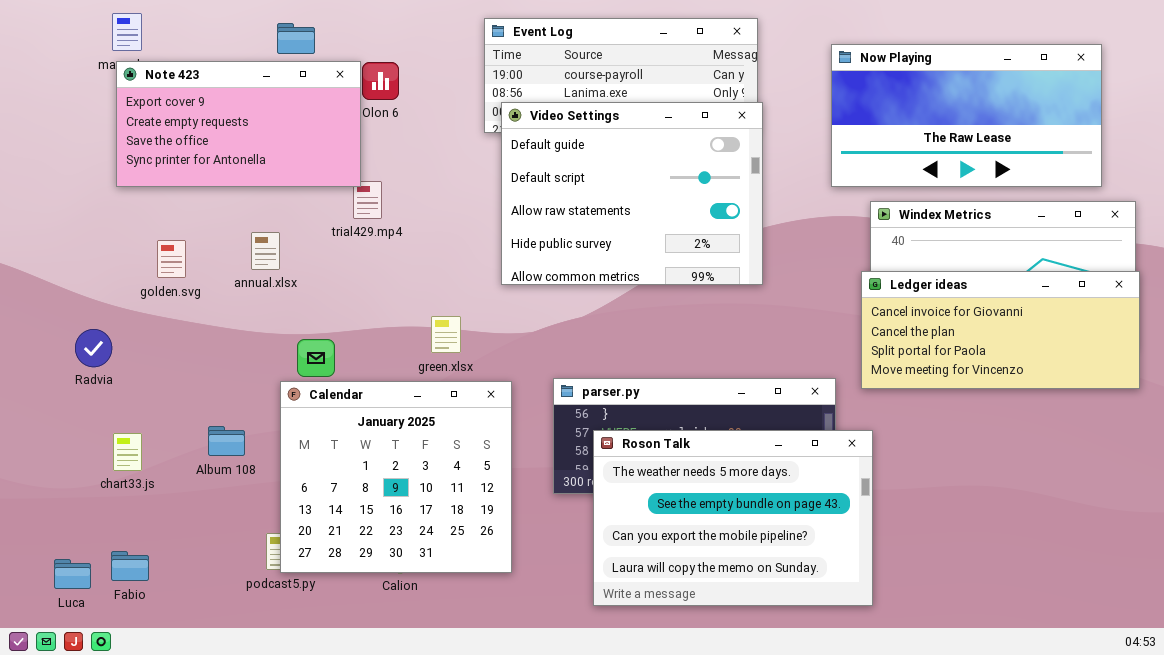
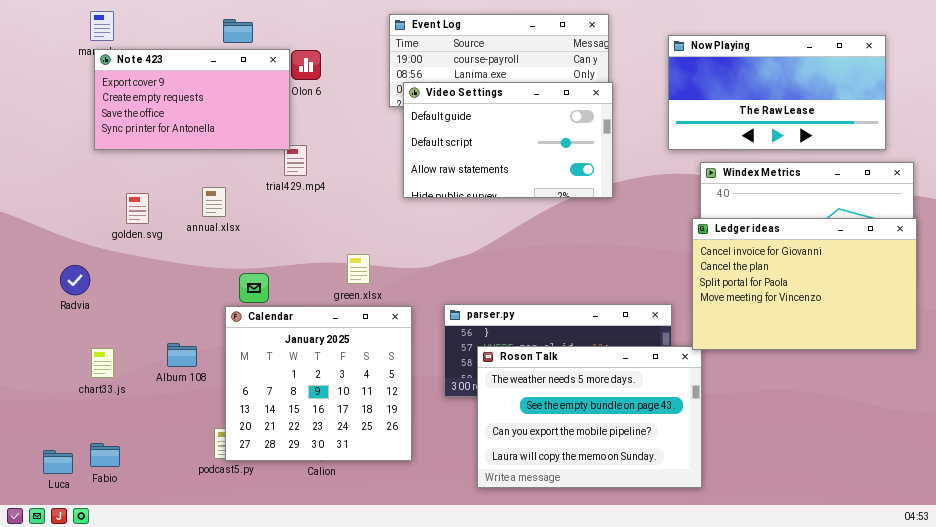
Video Settings: [501,102,763,285] -> [403,82,613,198], resized
Ledger ideas: [861,271,1140,389] -> [692,218,917,350], resized

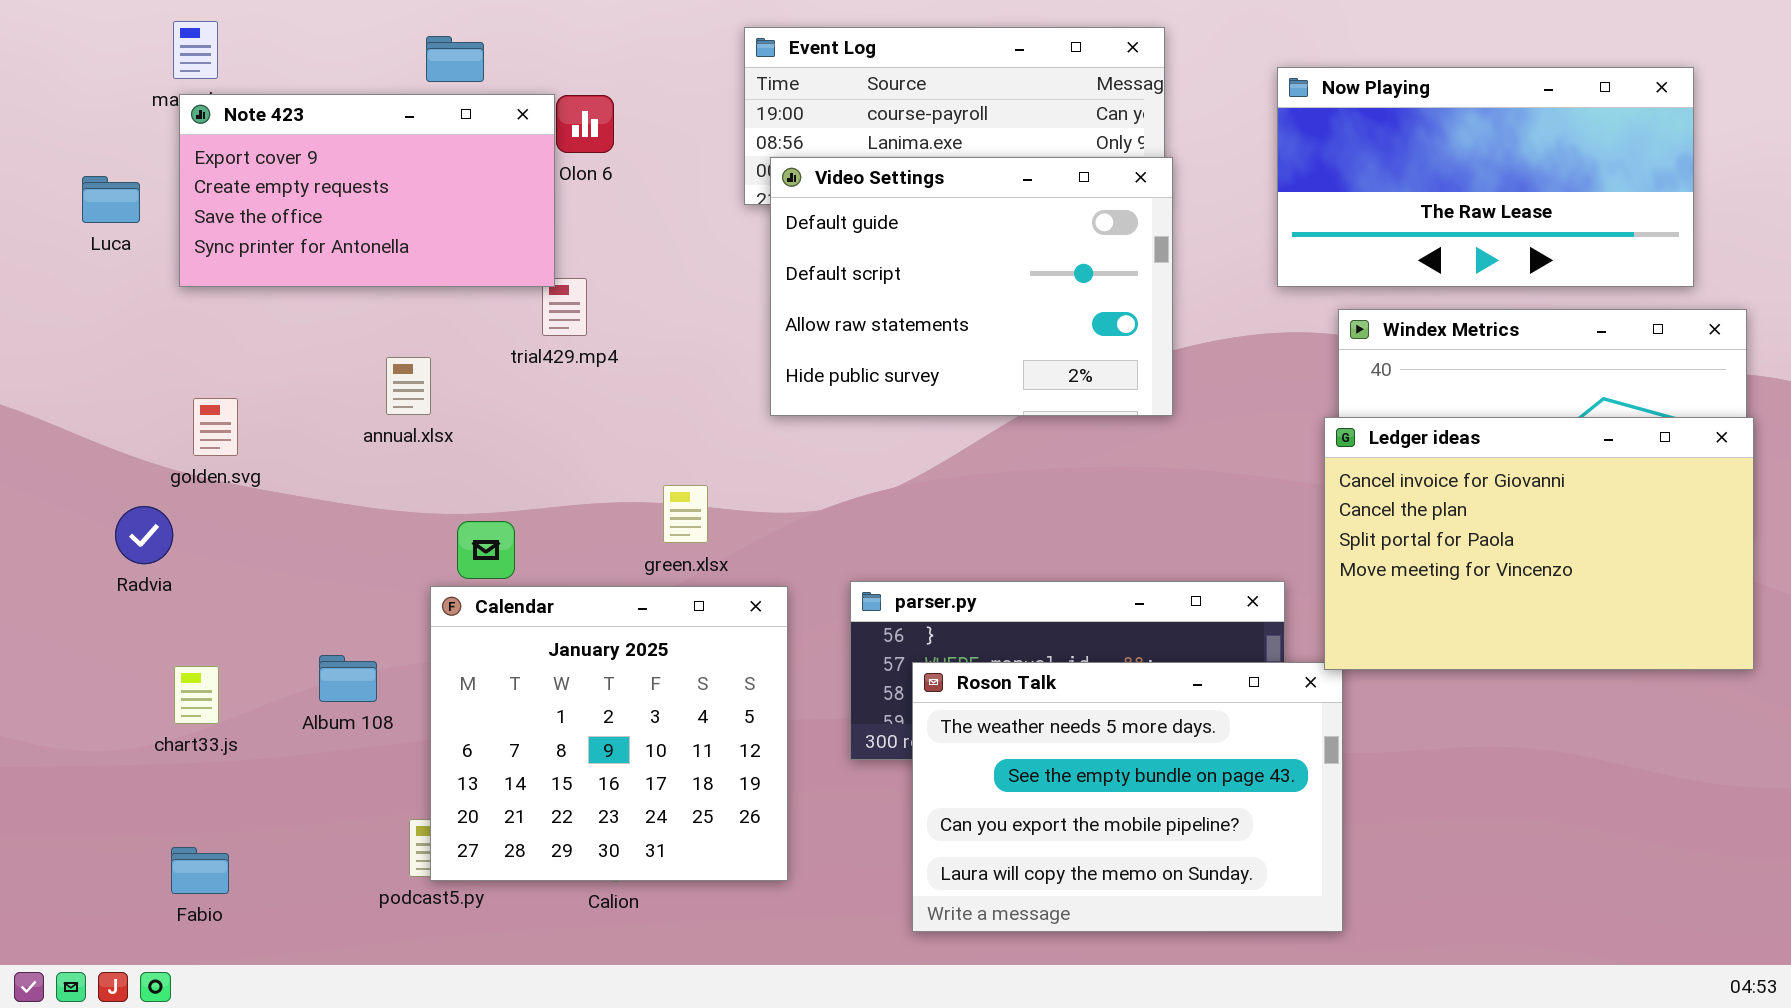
Video Settings: [403,82,613,198] -> [770,157,1173,416], resized
golden.svg: [126,193,149,224] -> [193,398,238,456], moved
Luca: [43,450,73,474] -> [82,176,140,223], moved

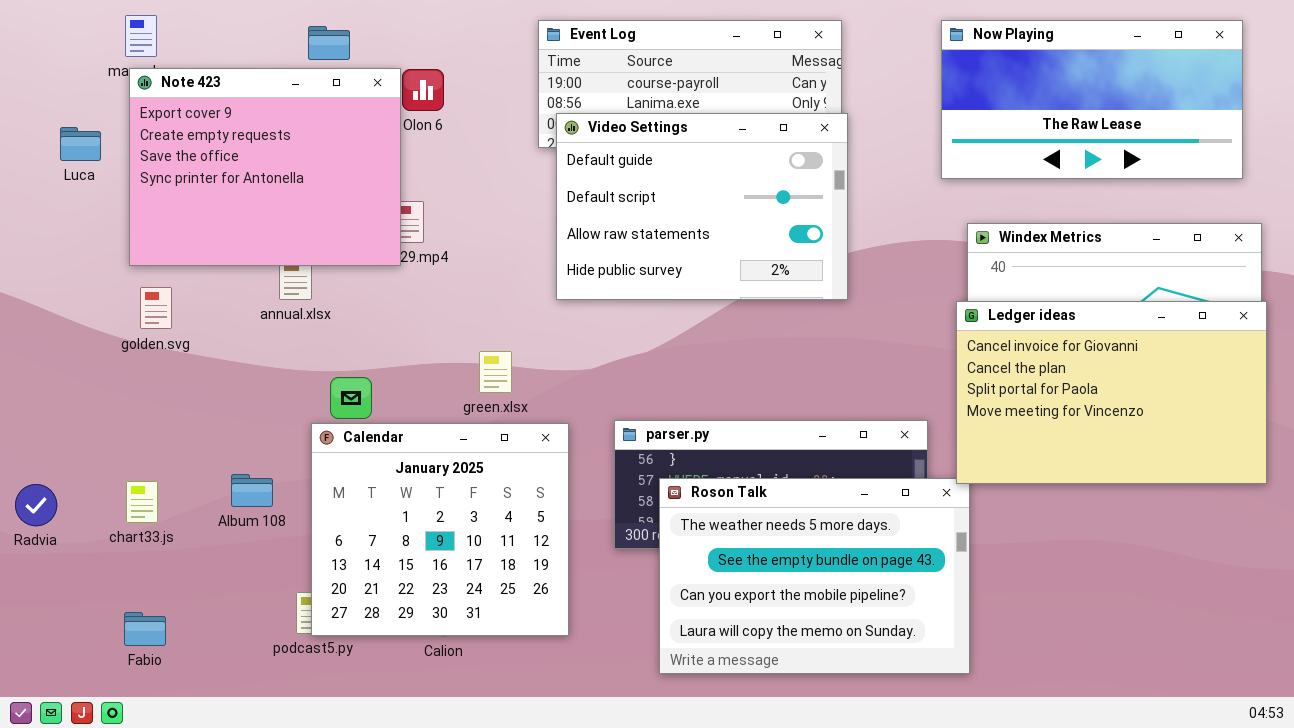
Now Playing: [1277,67,1694,287] -> [941,20,1243,179], moved
Note 423: [179,94,555,287] -> [129,68,401,266], resized
Radvia: [115,506,173,564] -> [15,484,57,526], moved

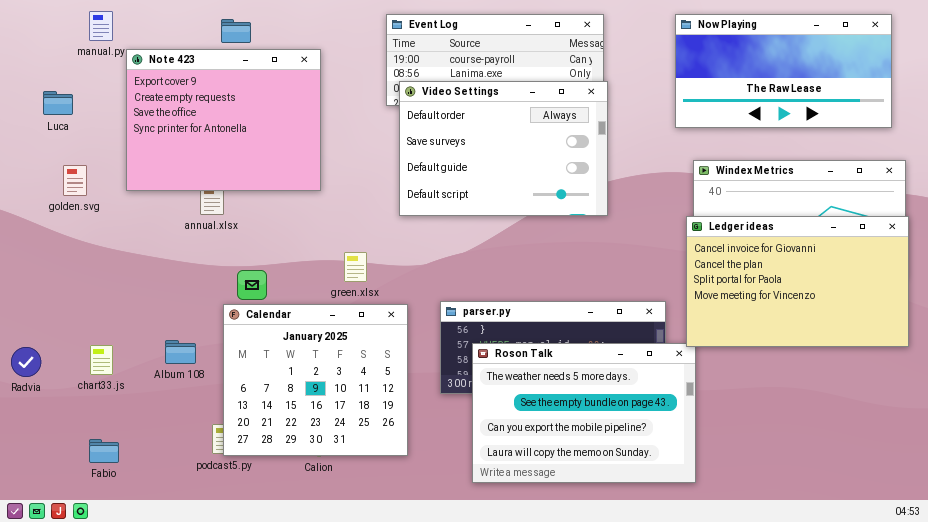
Note 423: [129,68,401,266] -> [126,49,321,191], moved
Video Settings: [556,113,848,300] -> [399,81,608,216], scrolled up 2 rows
golden.svg: [140,287,172,329] -> [63,165,87,196], moved

